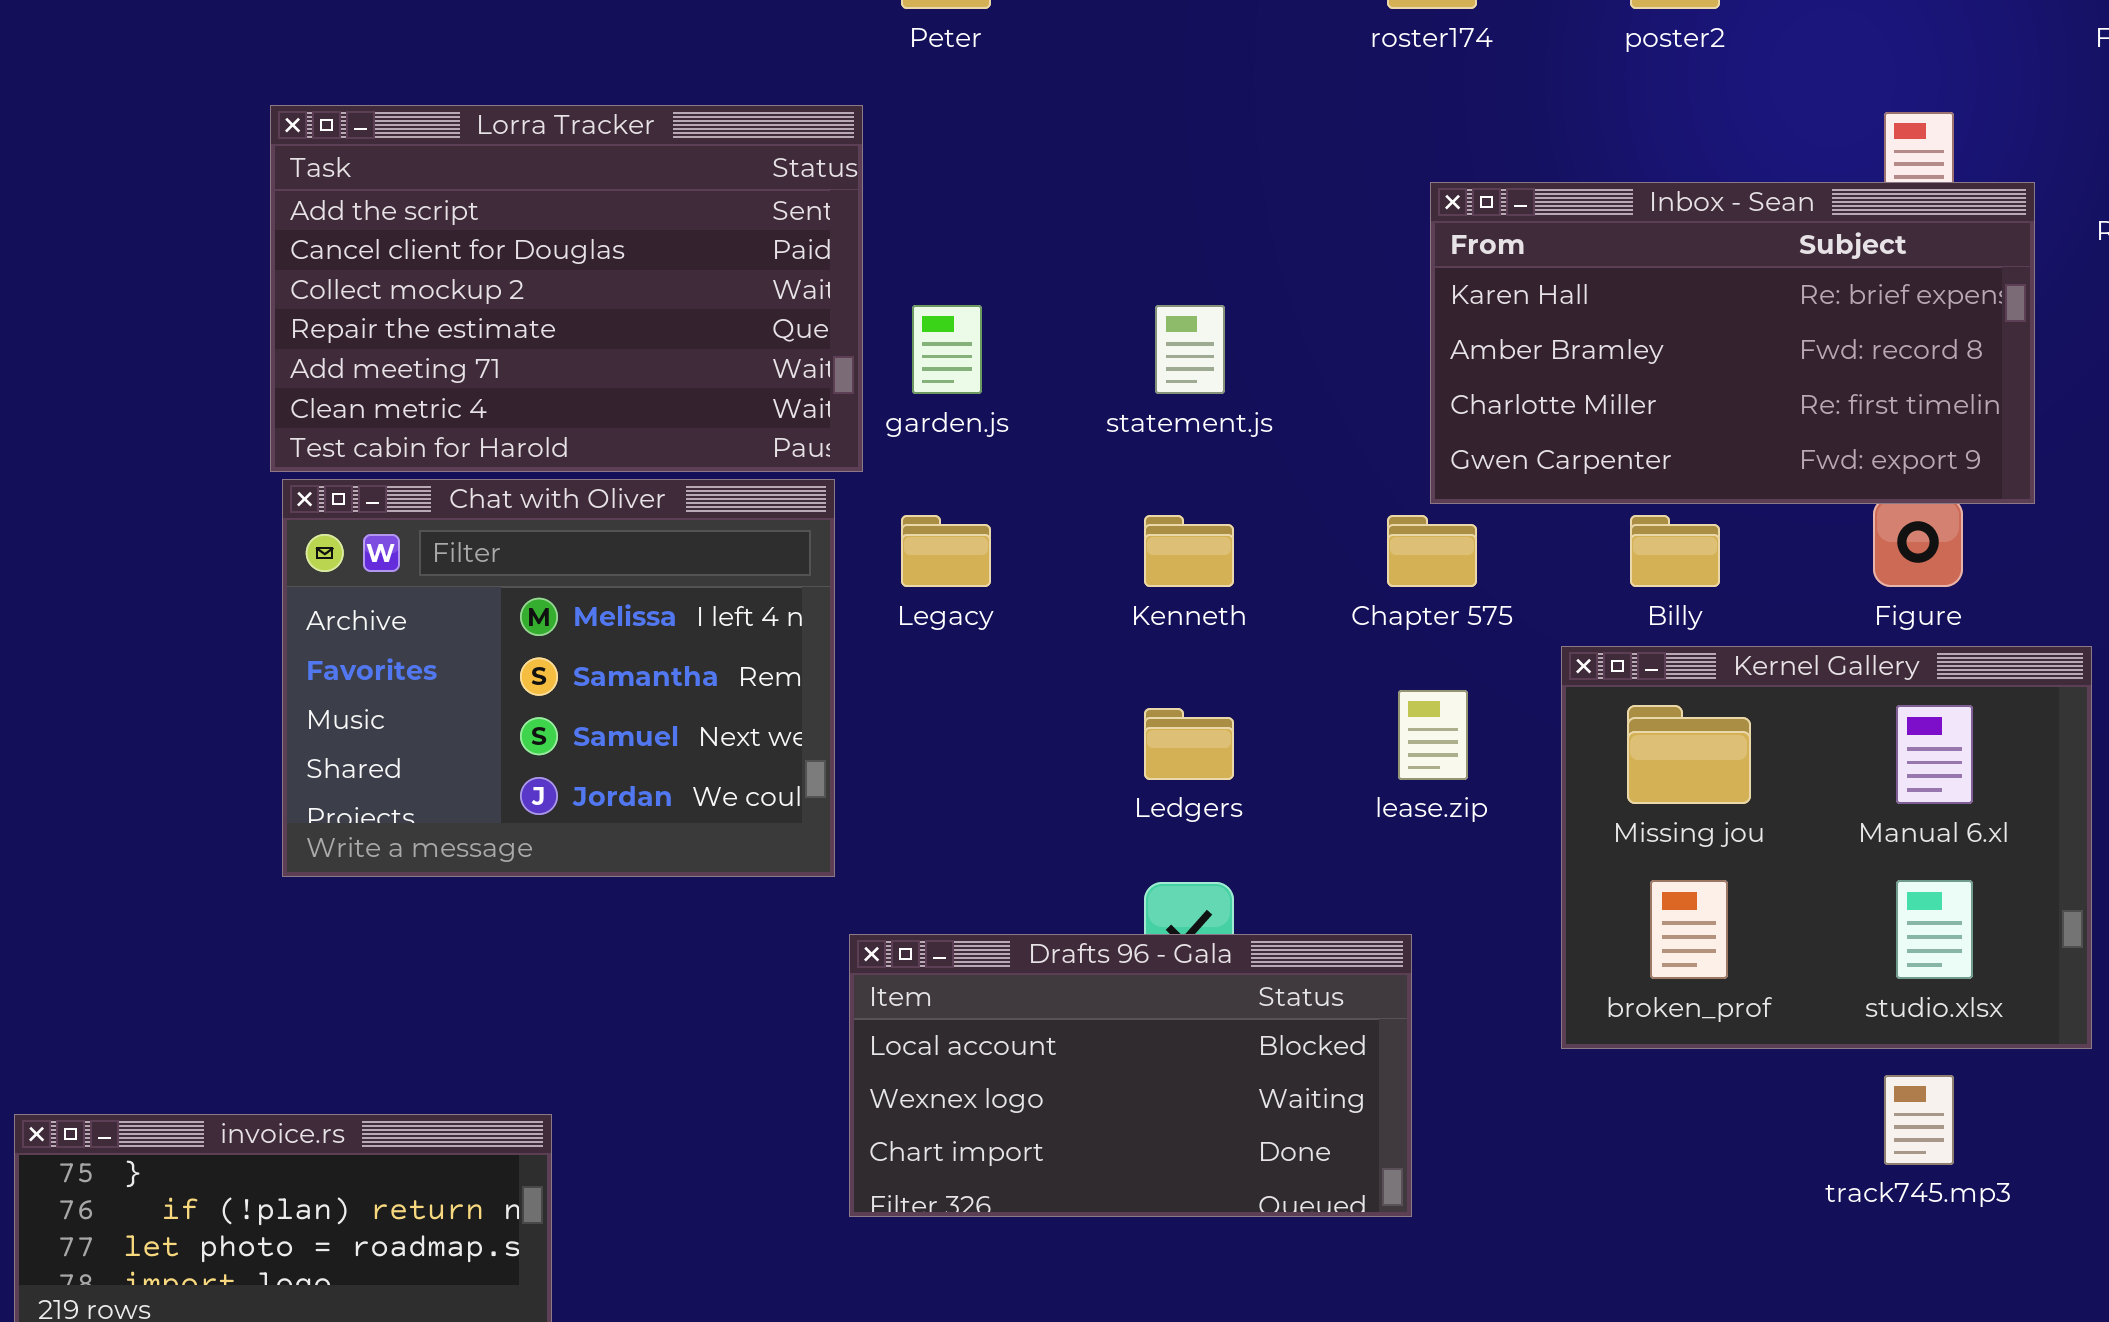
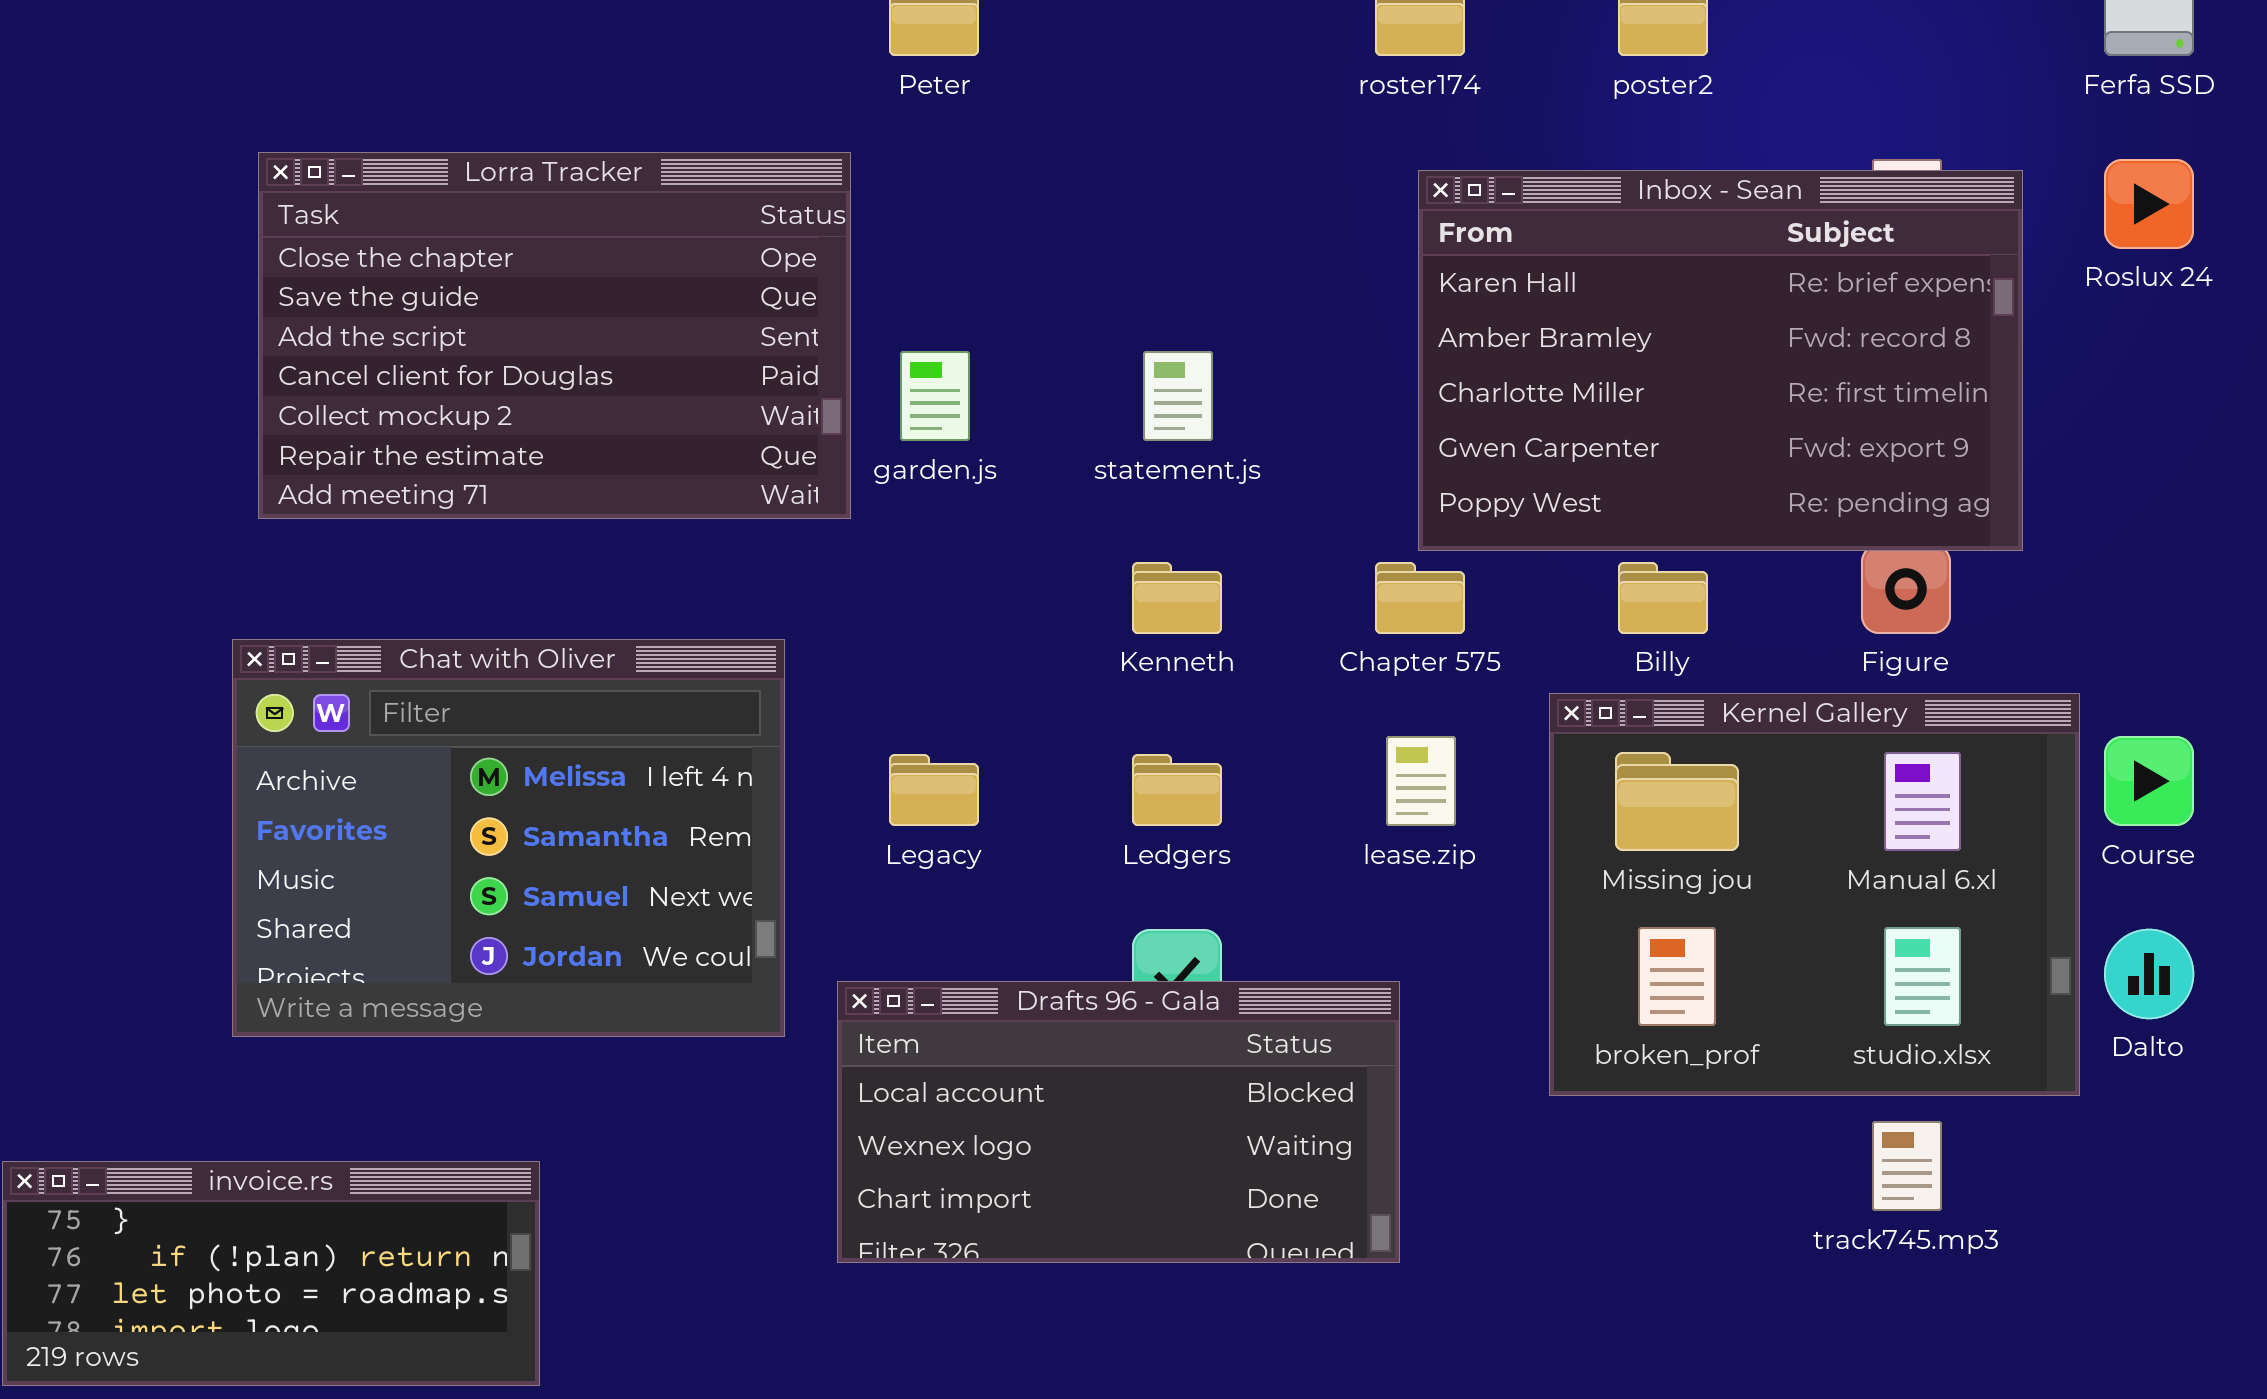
Lorra Tracker: [270,105,863,472] -> [258,152,851,519], scrolled up 2 rows
Inbox - Sean: [1430,182,2035,504] -> [1418,170,2023,551], resized
Chat with Oliver: [282,479,835,877] -> [232,639,785,1037], moved
Legacy: [901,515,991,587] -> [889,754,979,826], moved

